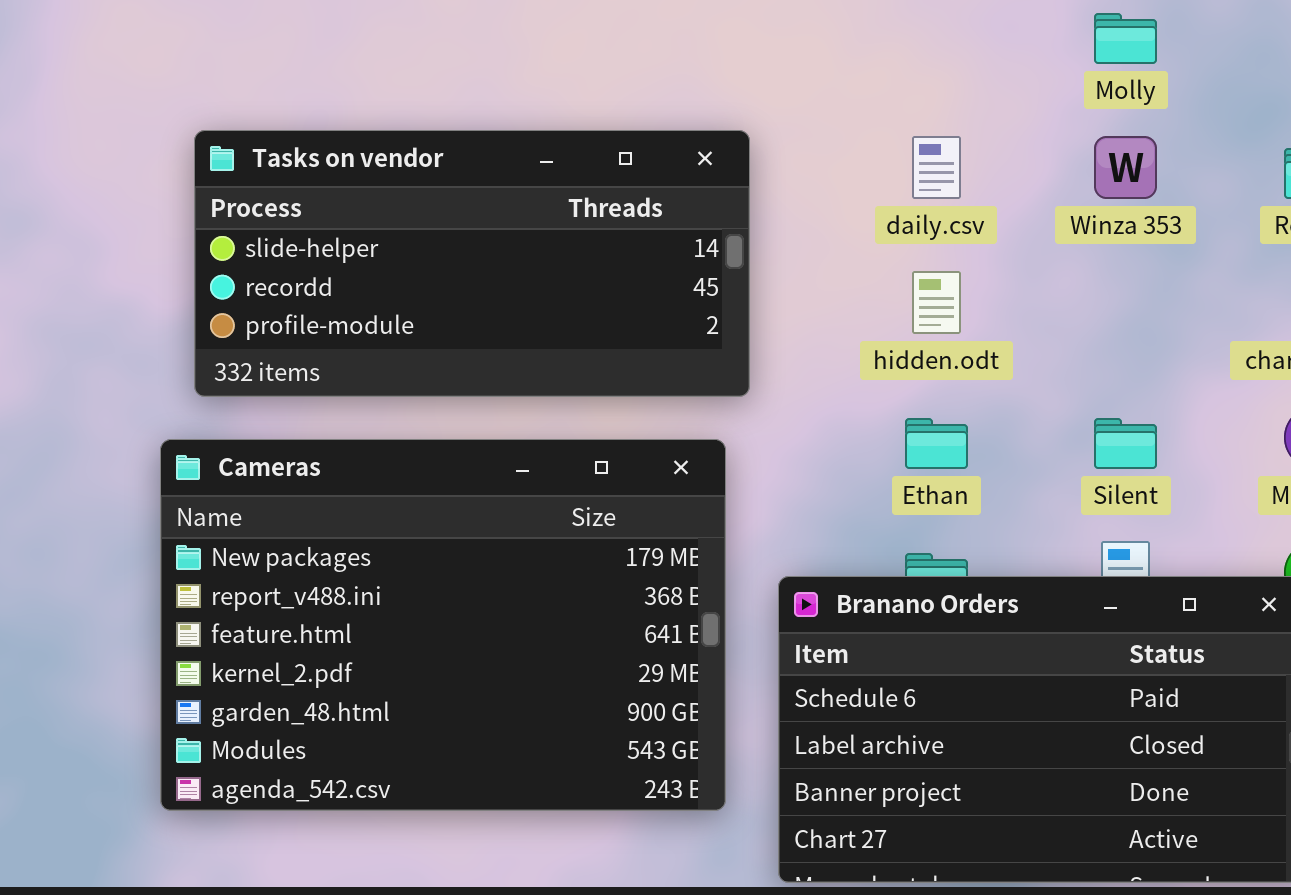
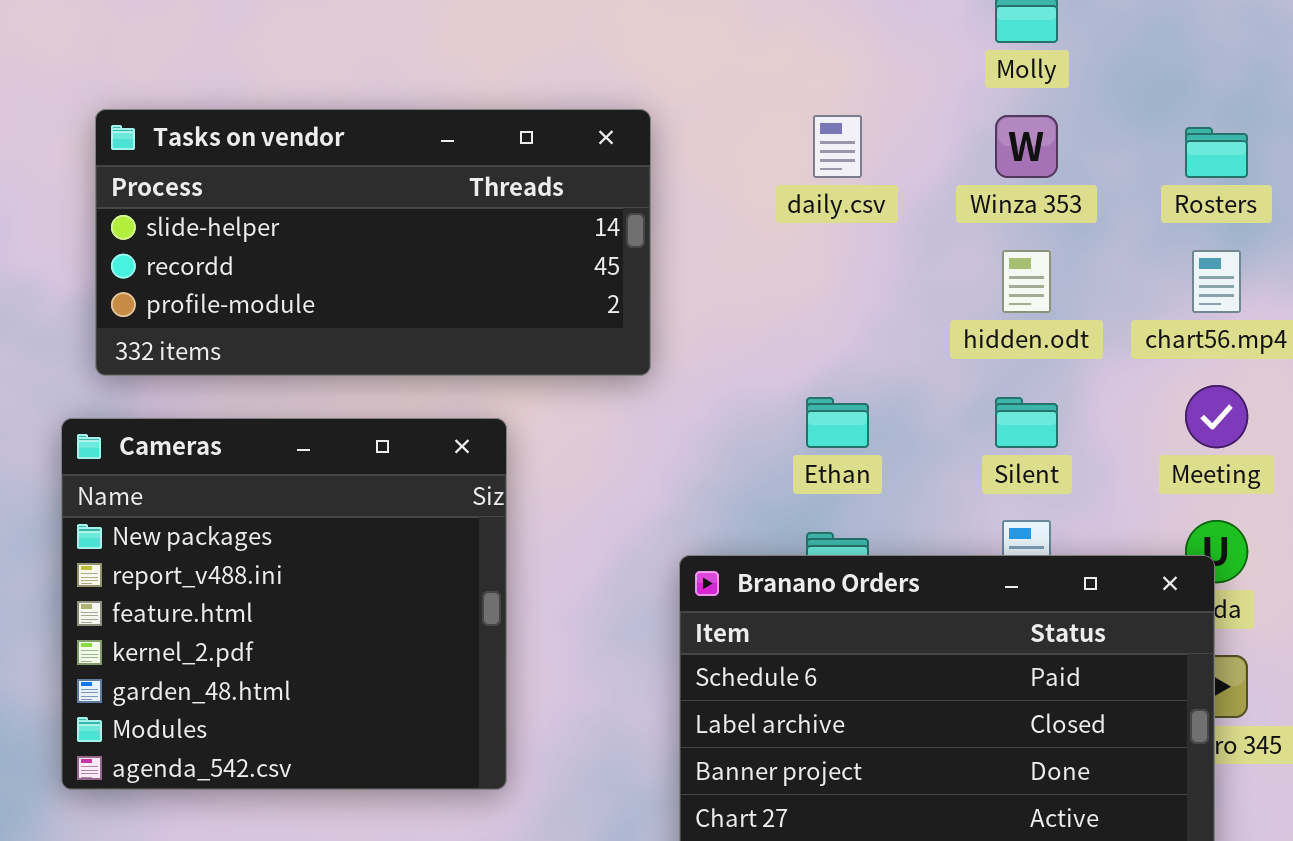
hidden.odt: [912,271,961,334] -> [1002,250,1051,313], moved
Cameras: [160,439,726,811] -> [61,418,507,790], resized

